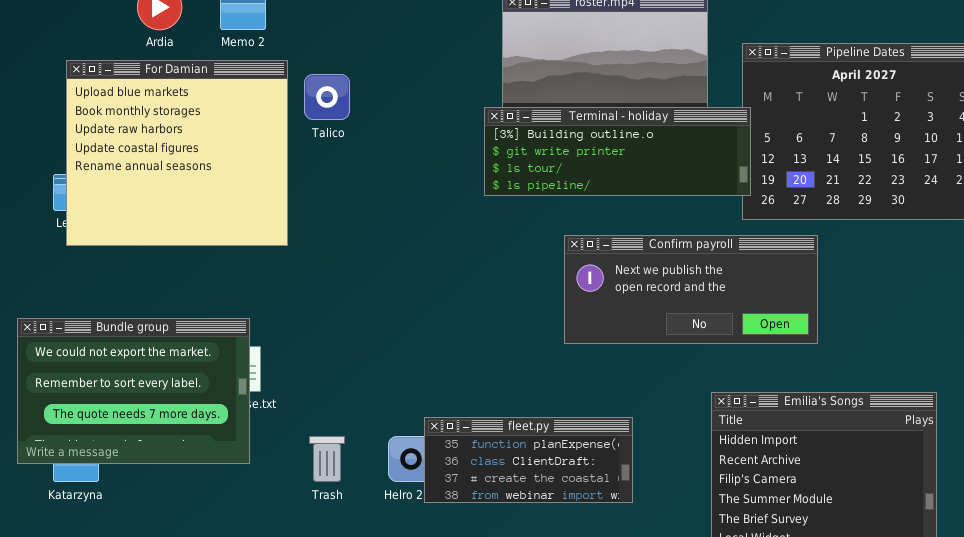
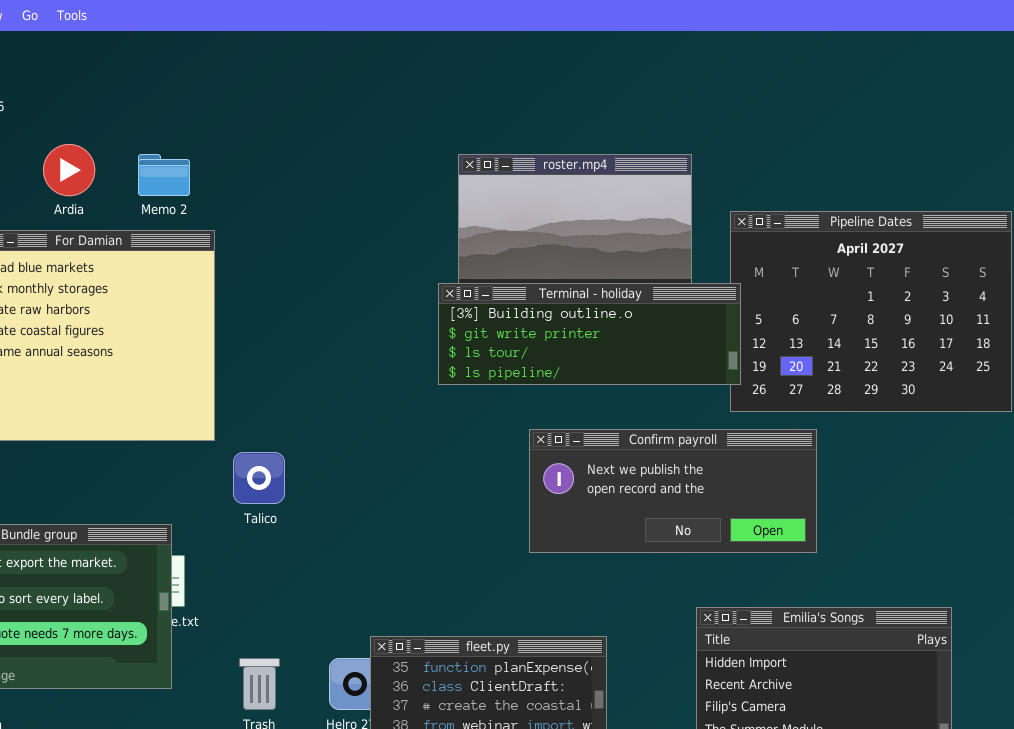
Talico: [304,74,350,120] -> [233,452,285,504], moved

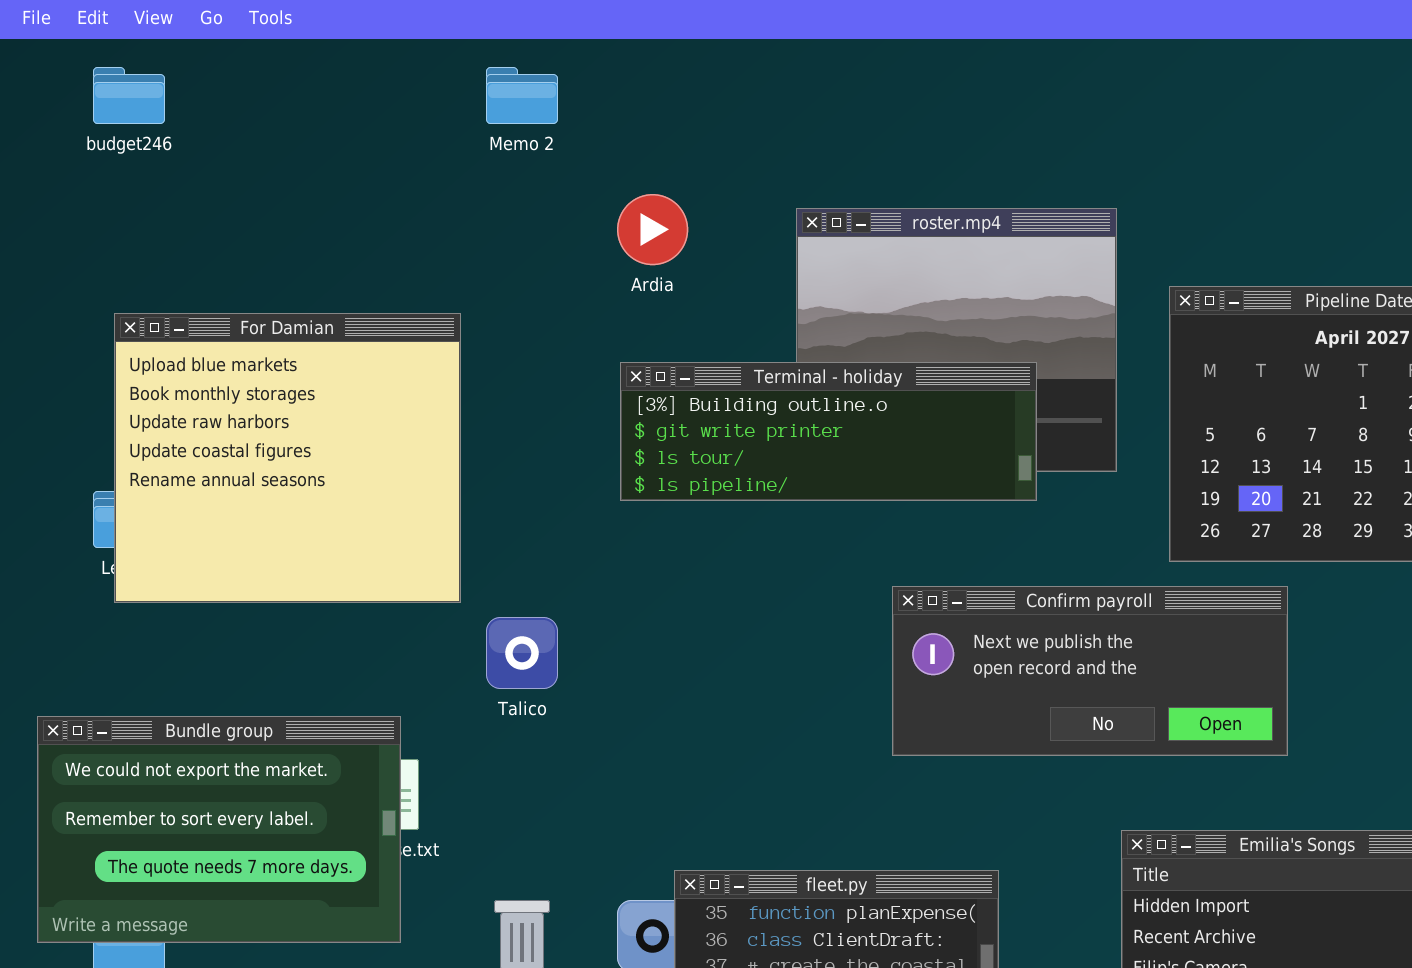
Ardia: [43,144,95,196] -> [617,194,688,265], moved
Memo 2: [138,154,190,196] -> [486,67,558,124], moved
Terminal - holiday: [438,283,741,385] -> [620,362,1037,501], moved

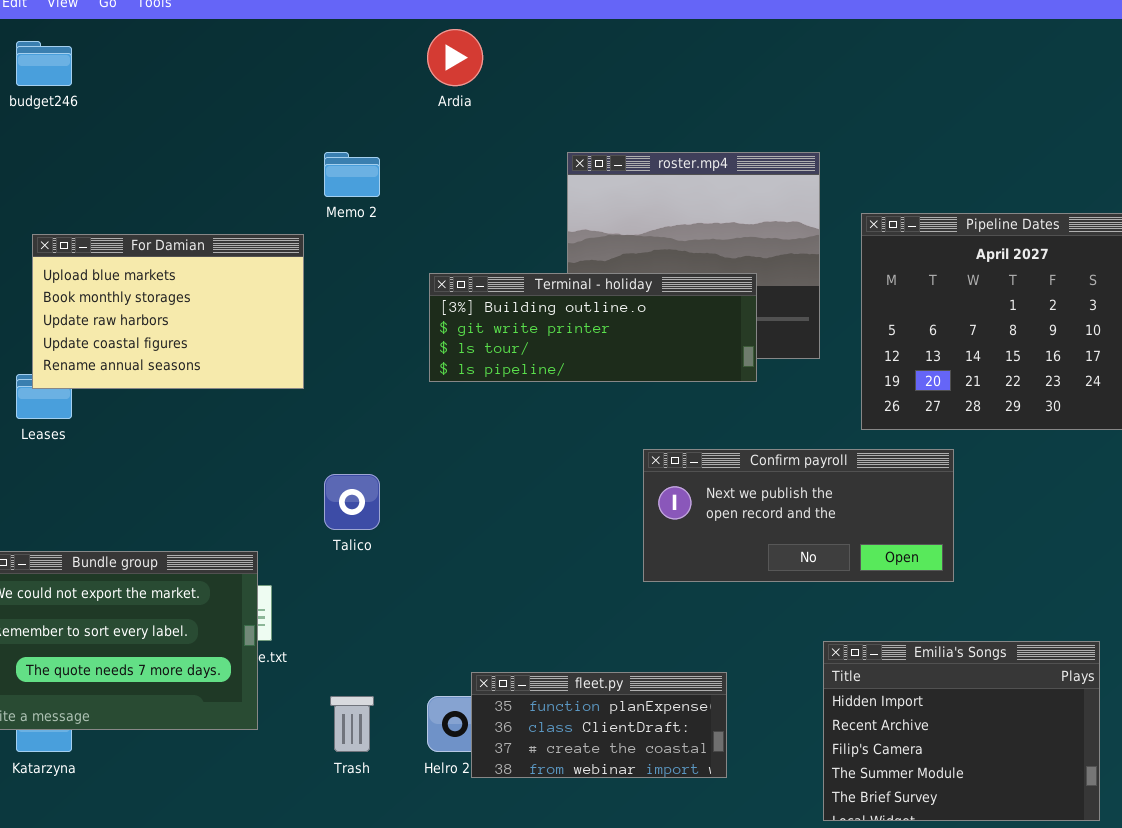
Memo 2: [486,67,558,124] -> [324,152,380,197], moved
Ardia: [617,194,688,265] -> [427,29,483,86], moved
For Damian: [114,313,461,603] -> [32,234,304,389], resized

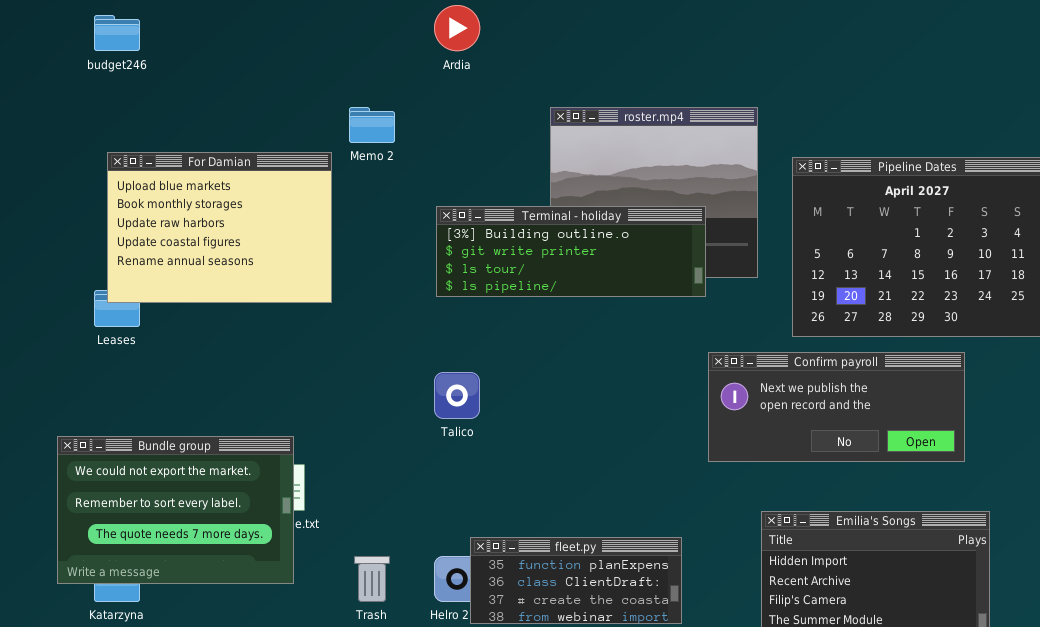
For Damian: [32,234,304,389] -> [107,152,332,303], resized
Confirm payroll: [643,449,954,582] -> [708,352,965,462], moved
Talico: [324,474,380,530] -> [434,372,480,419], moved

